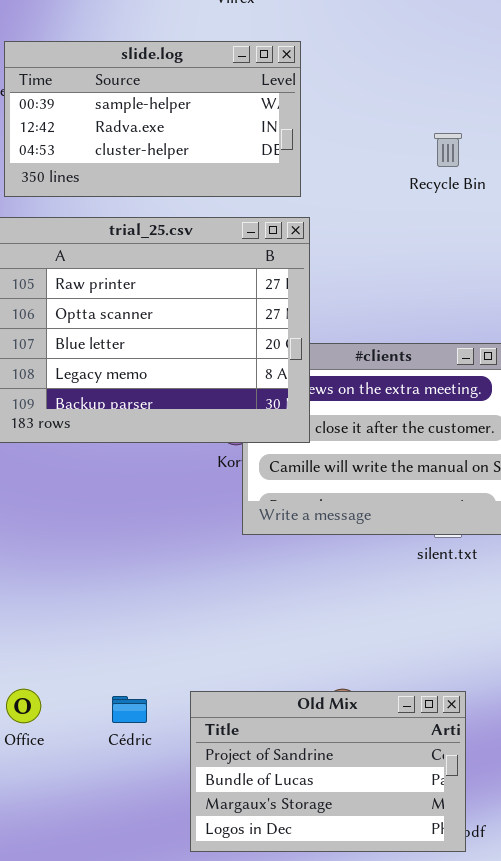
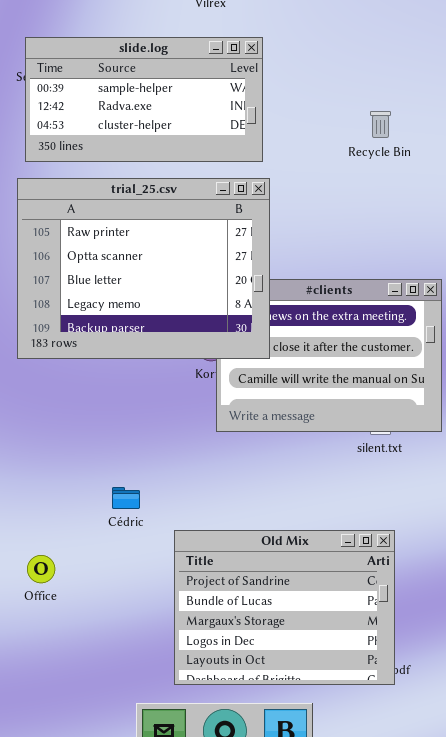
Old Mix: [190,691,466,852] -> [174,530,395,685], resized
Cédric: [112,696,147,723] -> [112,487,140,509], moved

